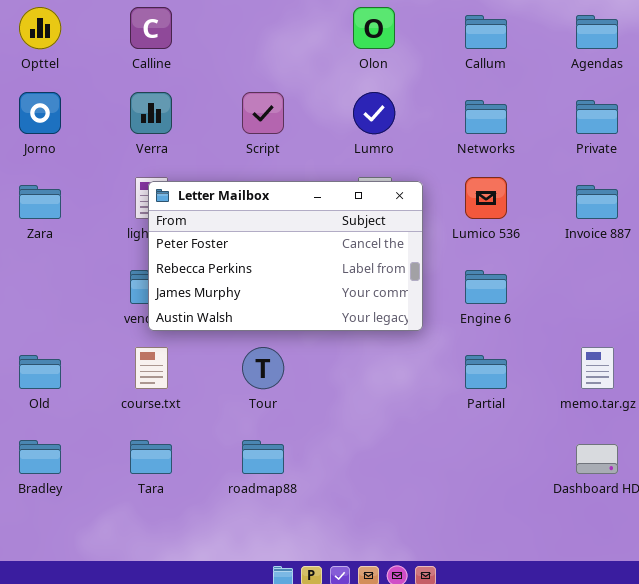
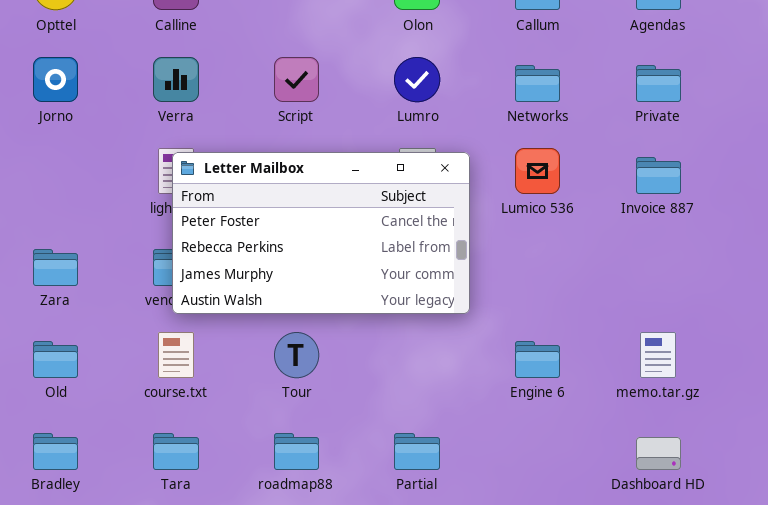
Zara: [19,185,61,219] -> [33,249,78,286], moved
Engine 6: [465,270,507,304] -> [515,341,560,378], moved
Partial: [465,355,507,389] -> [394,433,440,470], moved

